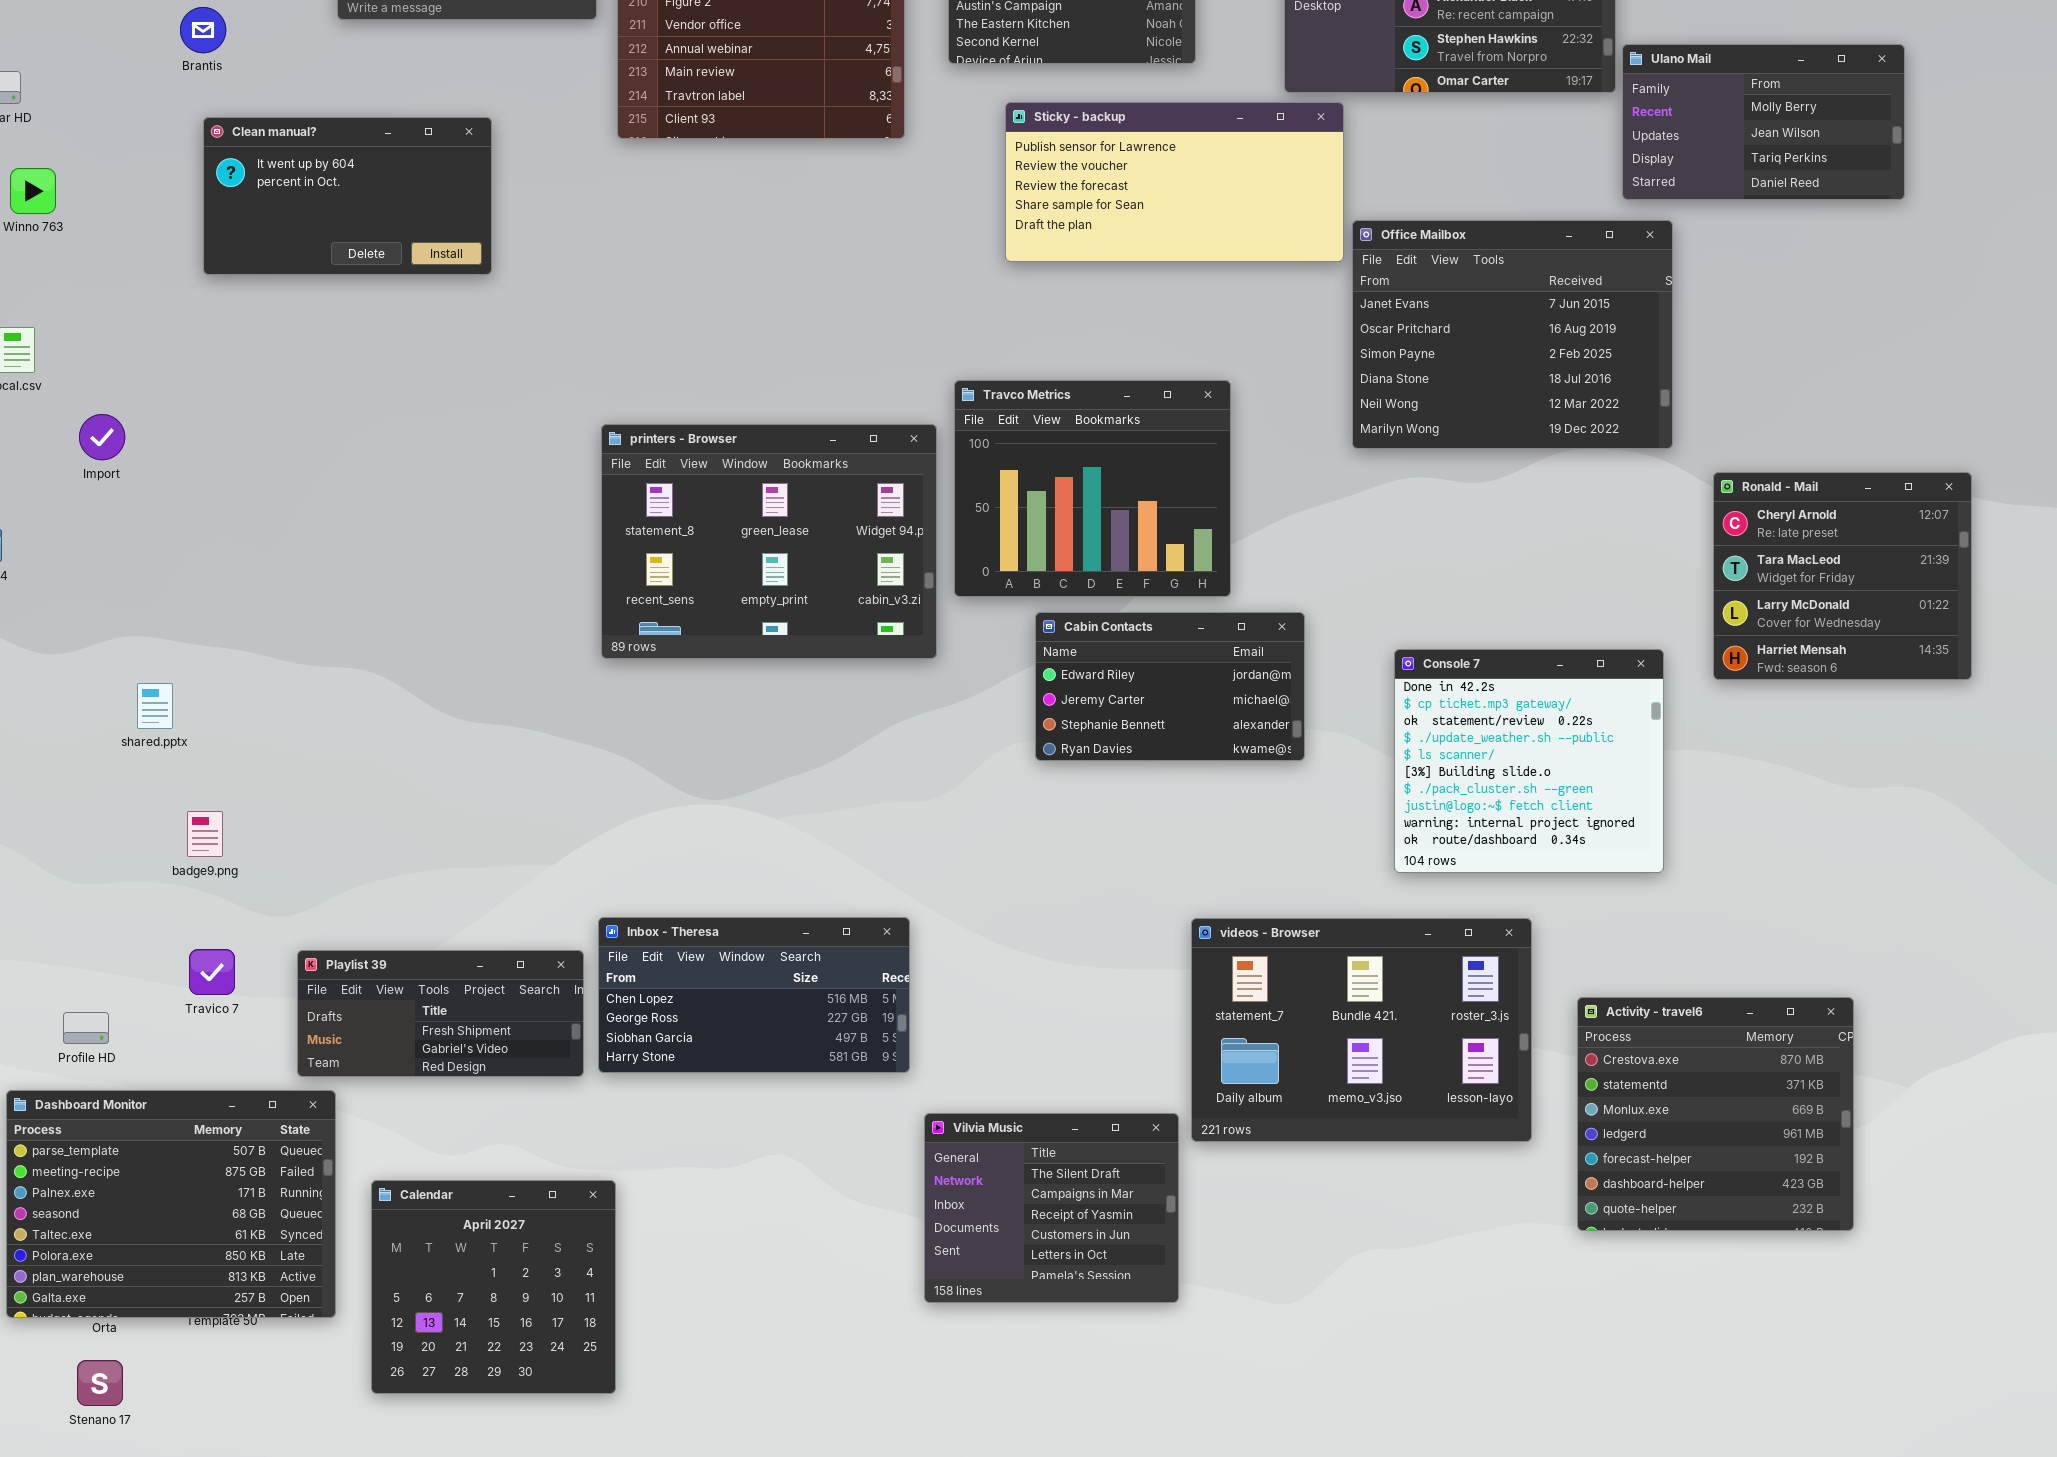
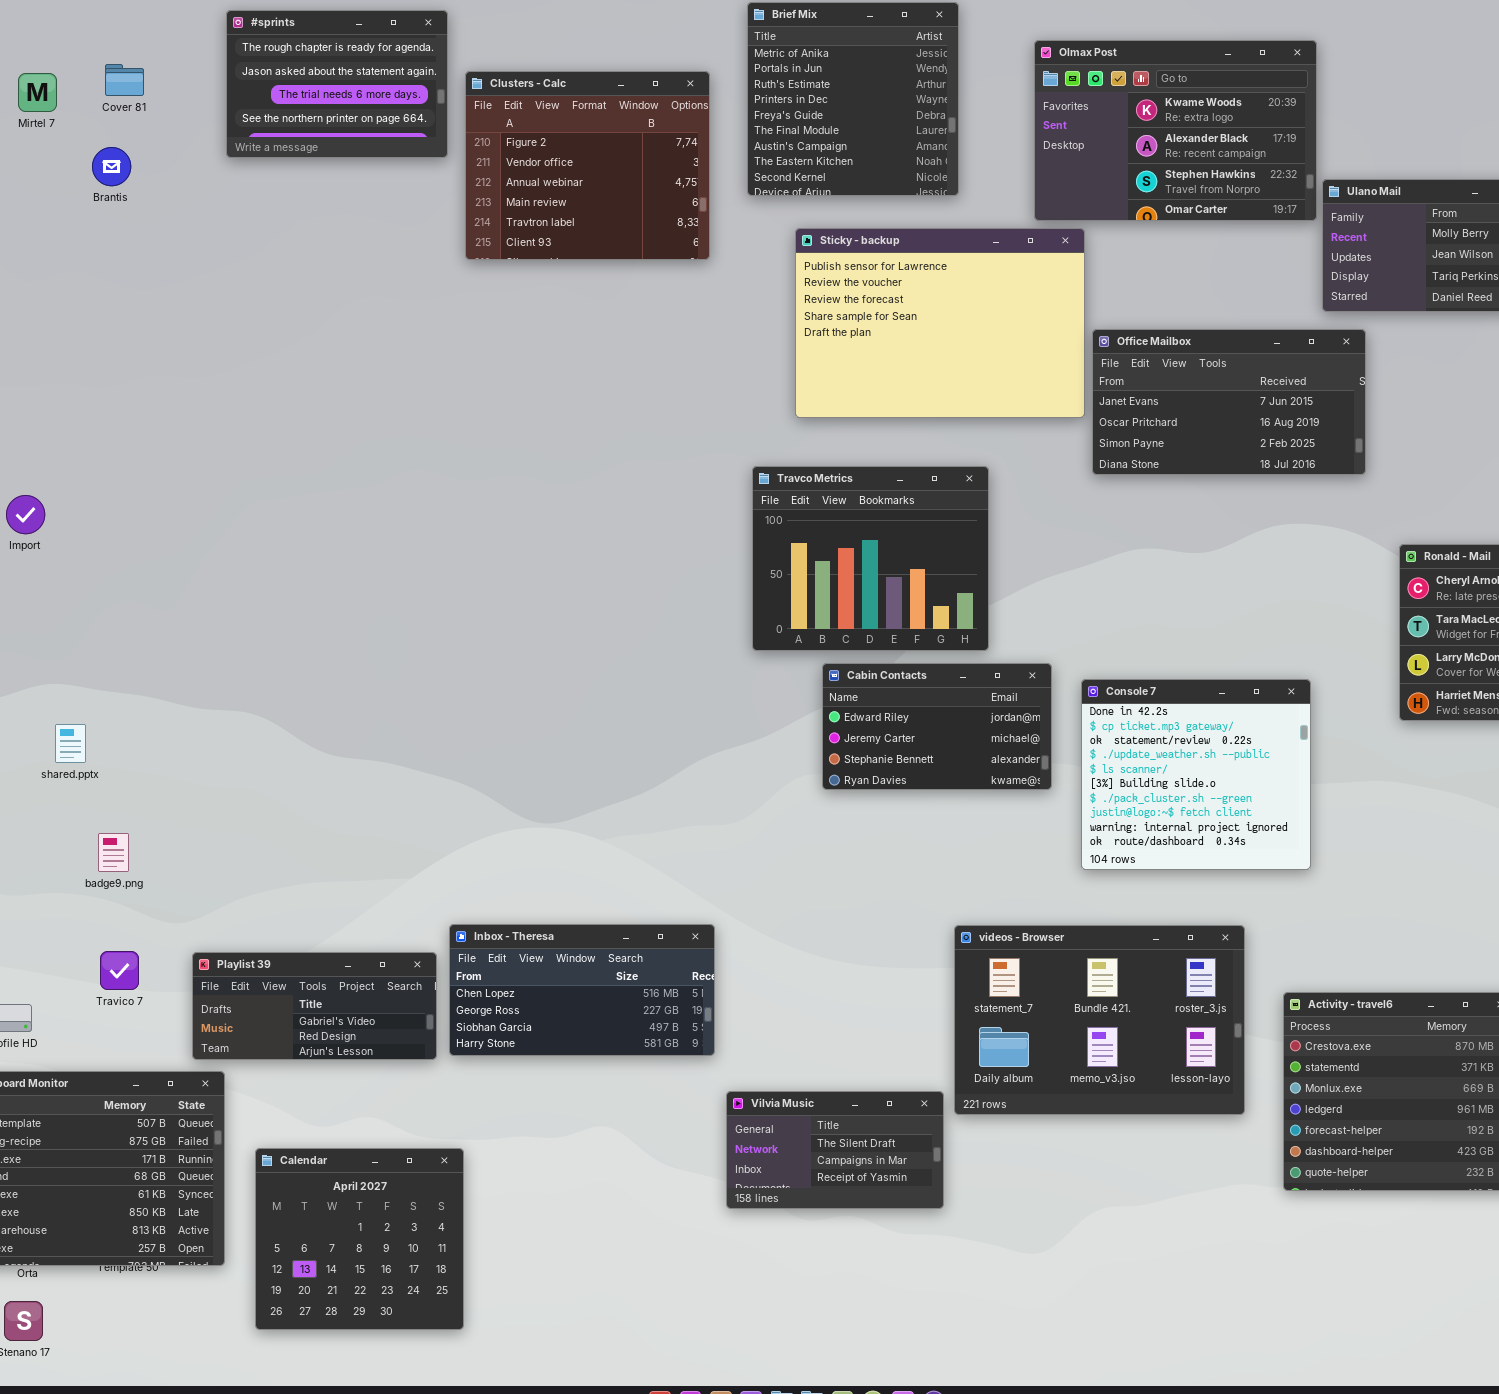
Sticky - backup: [1005,102,1344,262] -> [795,228,1085,418], resized
Clean manual?: [203,117,492,275] -> none, closed
Office Mailbox: [1352,220,1673,449] -> [1092,329,1366,475], resized
printers - Browser: [601,424,937,659] -> none, closed
Console 7: [1394,649,1664,873] -> [1081,679,1311,870], moved
Playlist 39: [297,950,584,1077] -> [192,952,437,1060], scrolled down 1 row
Vilvia Music: [924,1113,1179,1303] -> [726,1091,944,1209], resized

